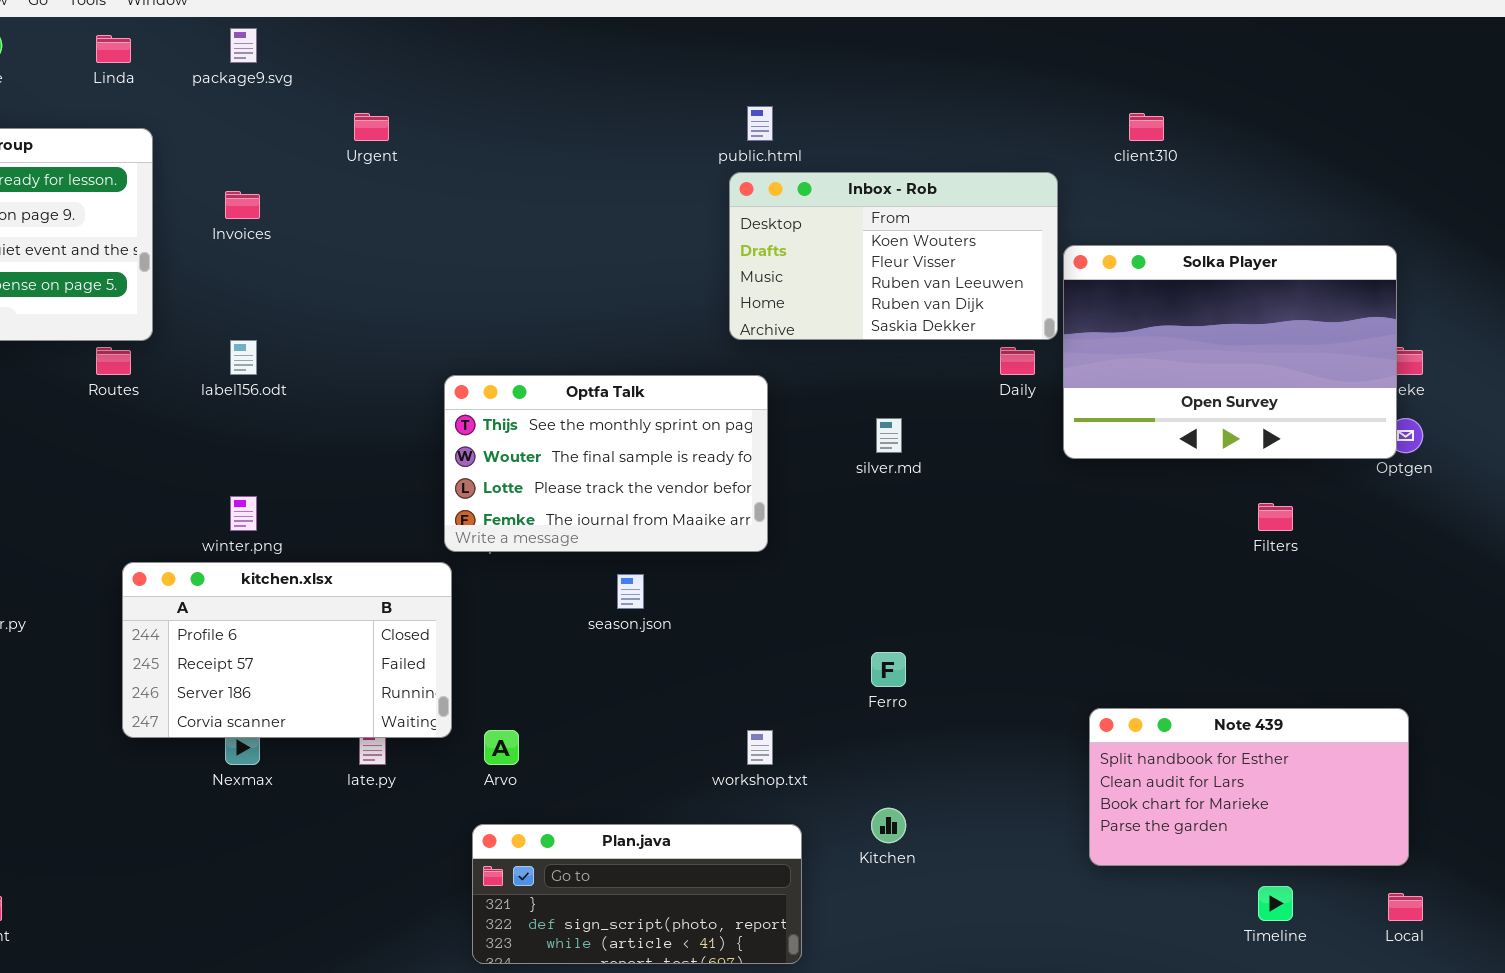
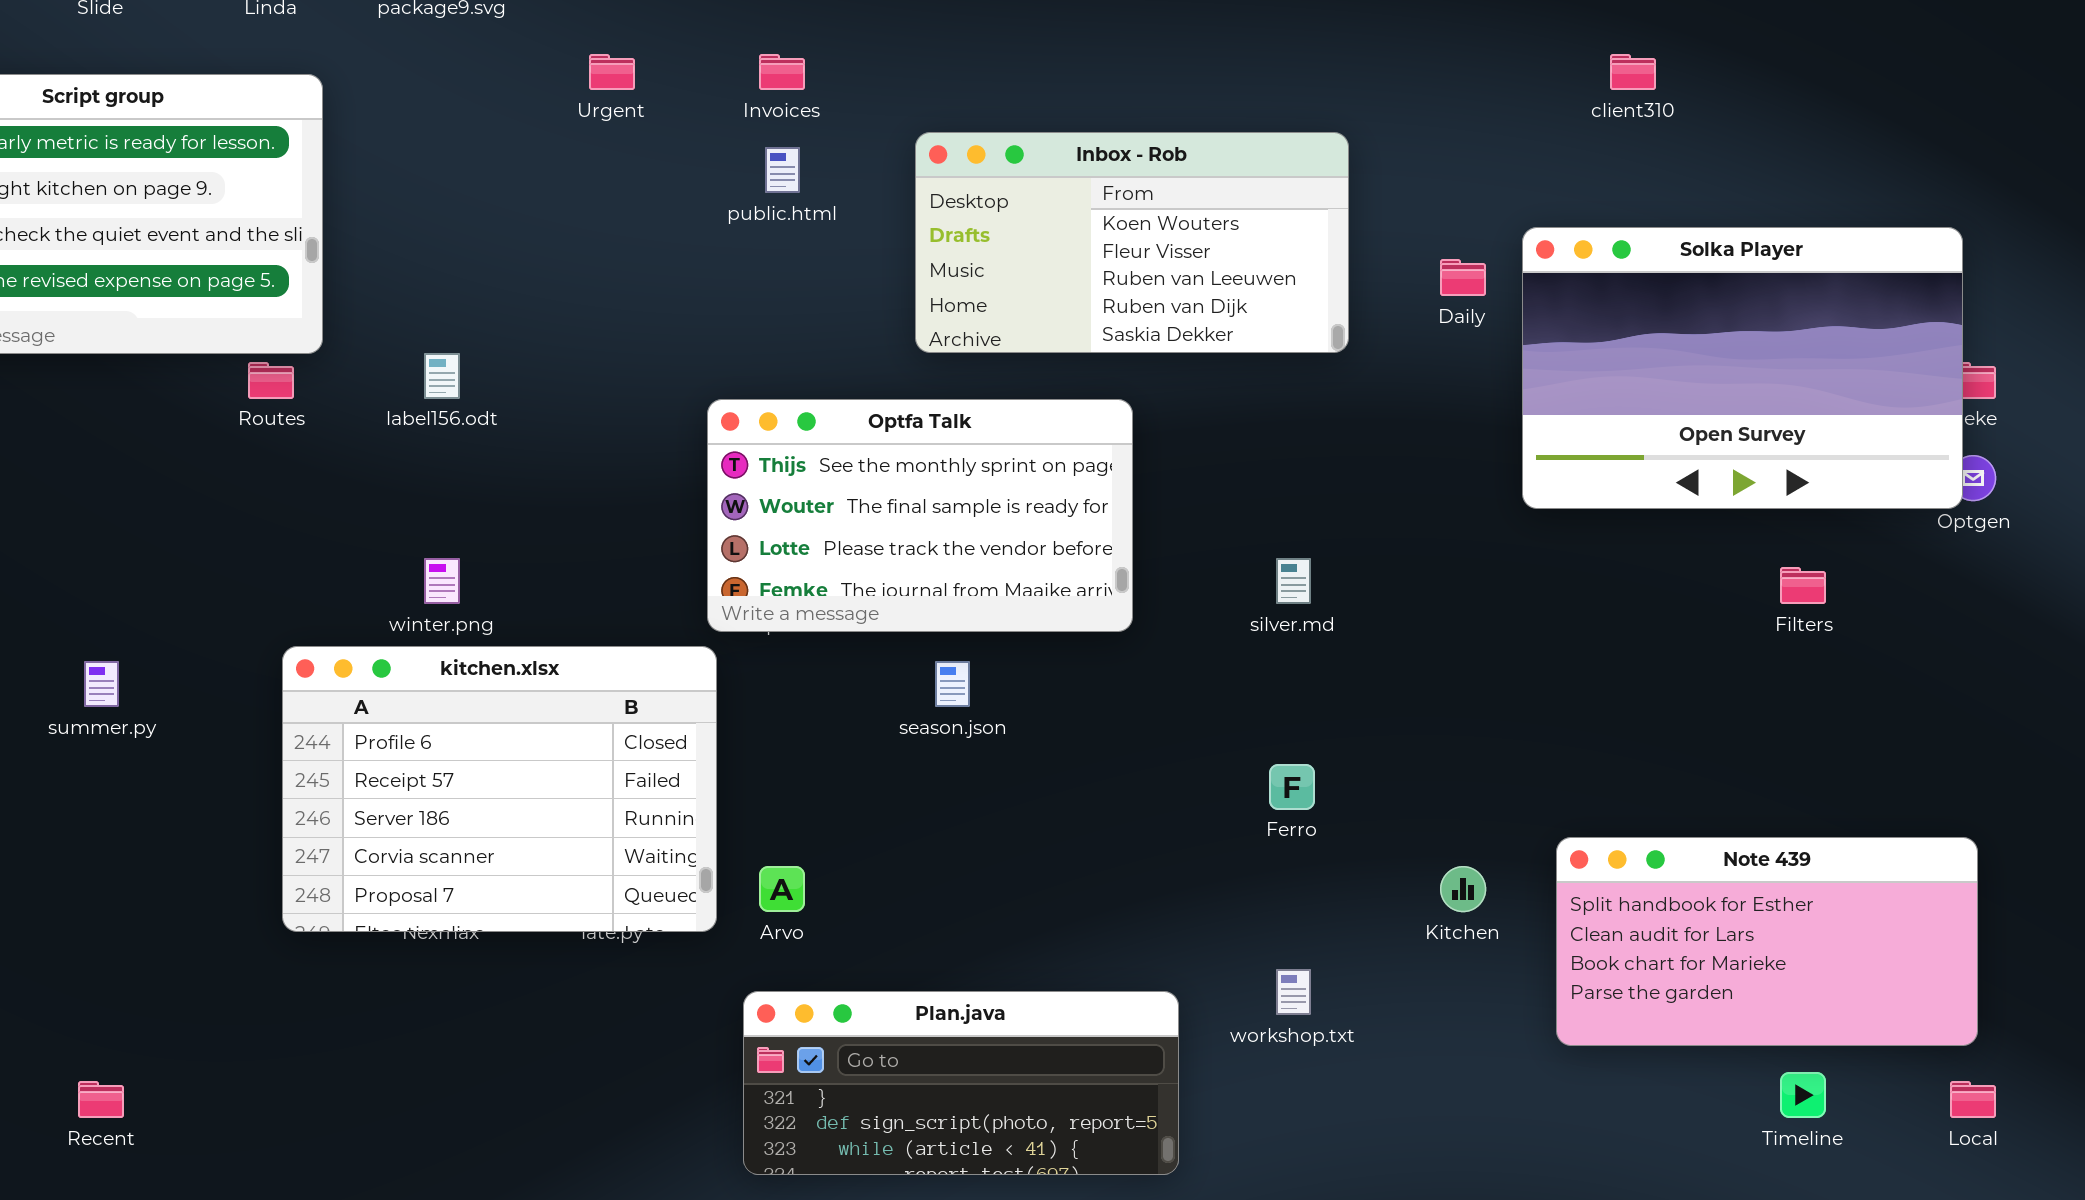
public.html: [747,106,773,141] -> [765,147,800,193], moved
Inbox - Rob: [729,172,1058,340] -> [915,132,1349,353], moved
Invoices: [225,191,260,219] -> [759,54,805,90], moved
Daily: [1000,347,1035,375] -> [1440,259,1486,296], moved
silver.md: [876,418,902,453] -> [1276,558,1311,604], moved
kitchen.xlsx: [122,562,452,738] -> [282,646,717,932], resized
workshop.txt: [747,730,773,765] -> [1276,969,1311,1015], moved
Kitchen: [871,808,906,843] -> [1440,866,1486,912], moved

